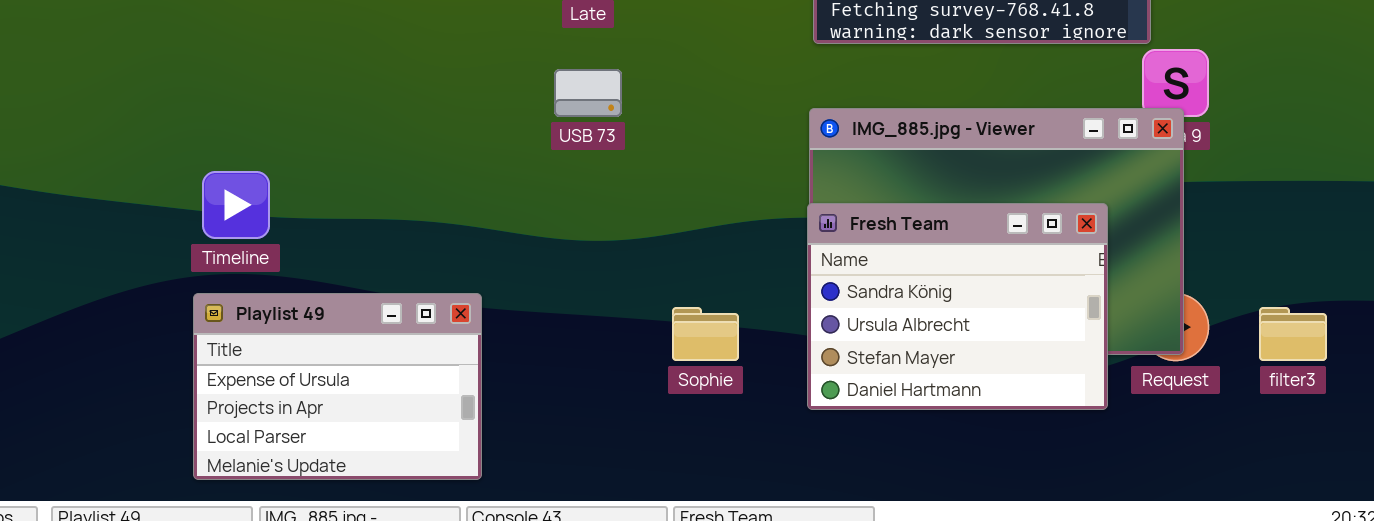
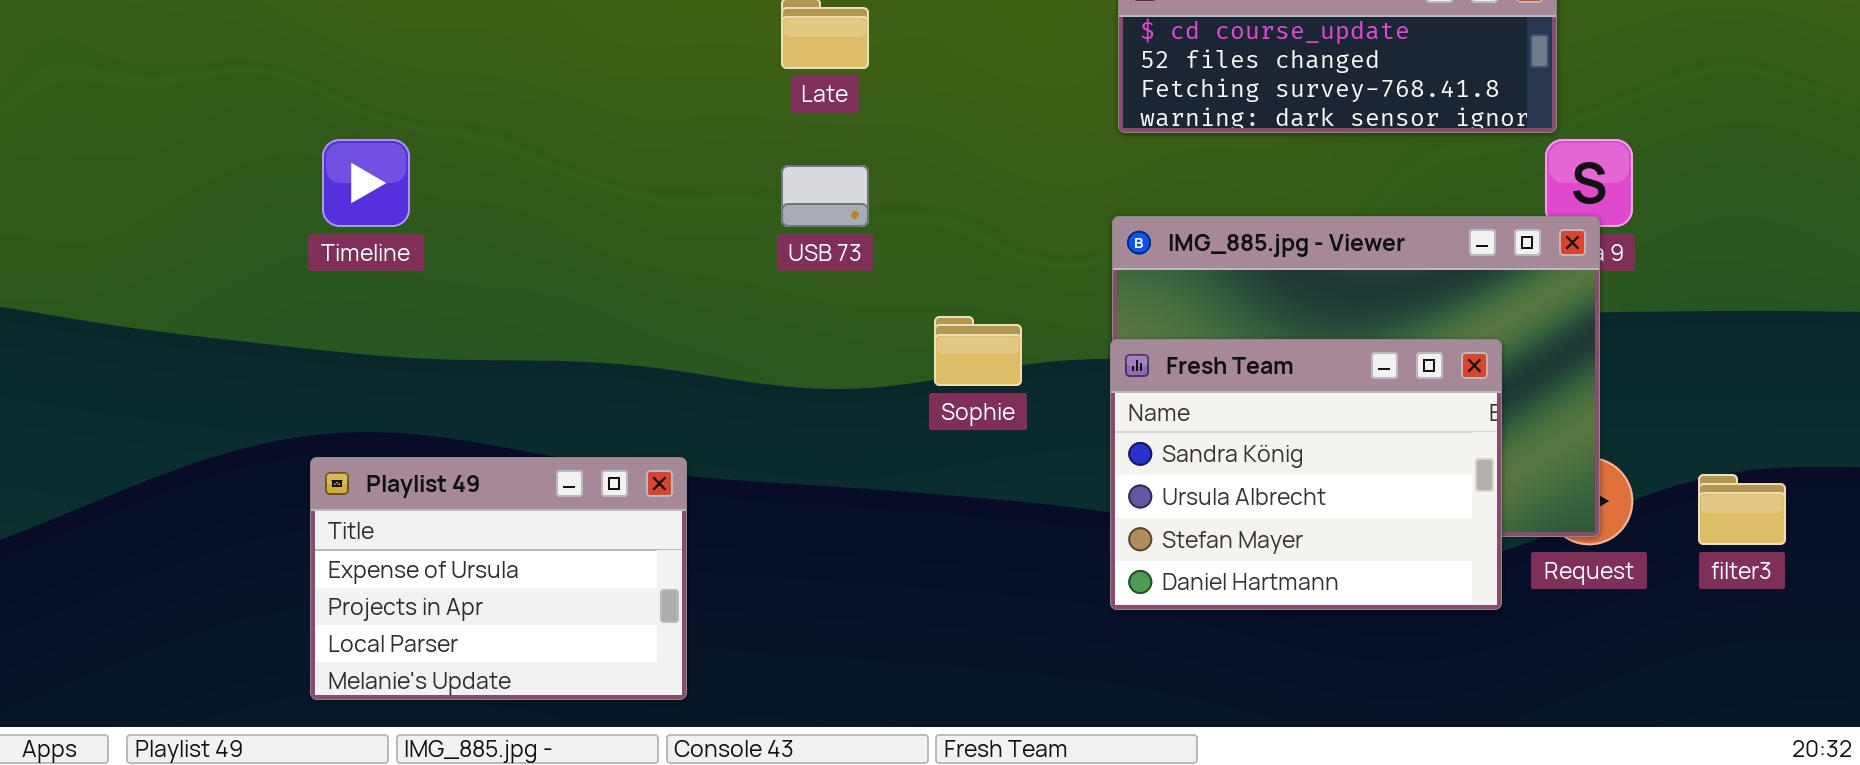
Timeline: [202,171,270,239] -> [322,139,410,227], moved
Sophie: [672,307,739,361] -> [934,316,1022,386], moved

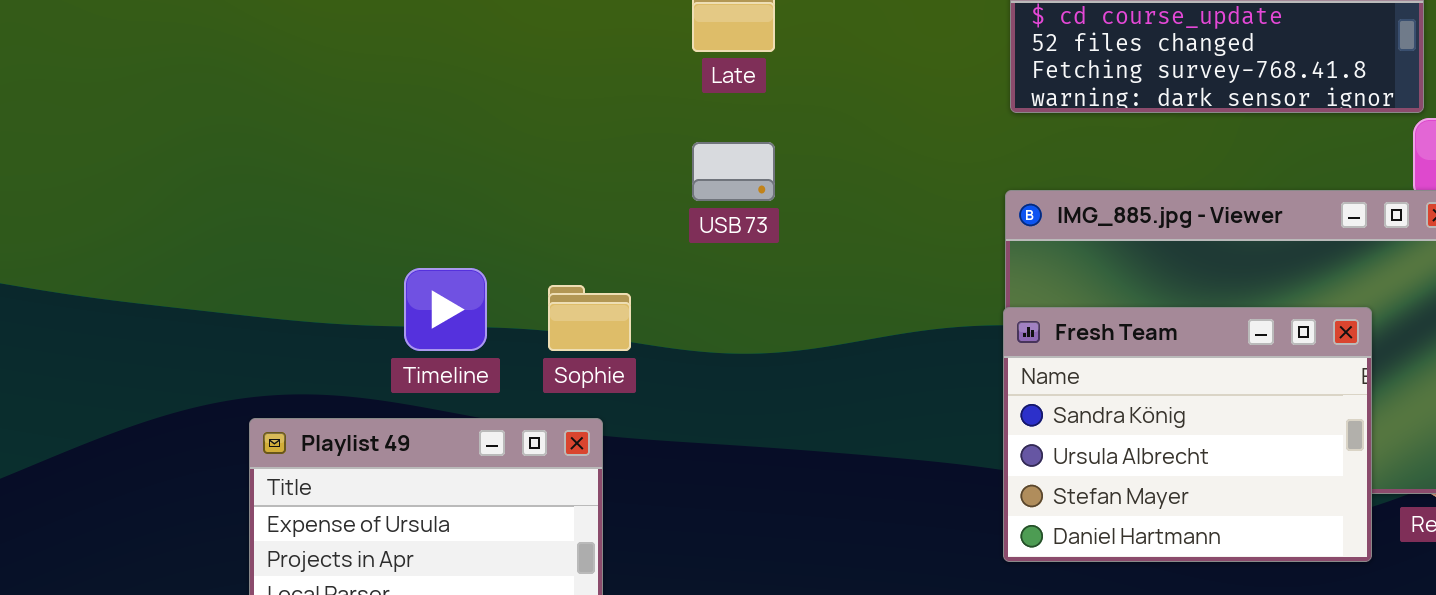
Timeline: [322,139,410,227] -> [404,268,487,351], moved
Sophie: [934,316,1022,386] -> [548,285,631,351], moved

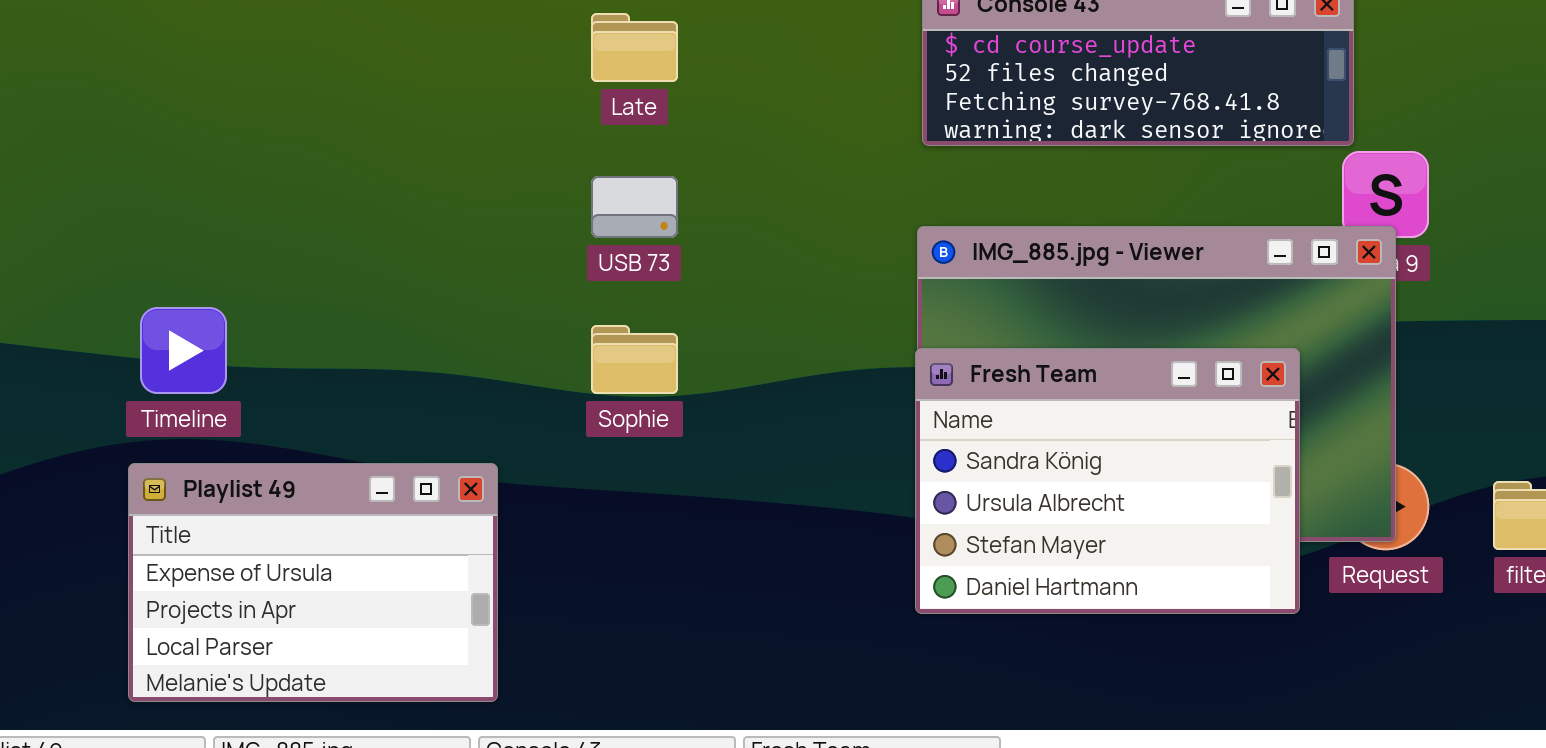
Timeline: [404,268,487,351] -> [140,307,227,394], moved
Sophie: [548,285,631,351] -> [591,325,678,394], moved

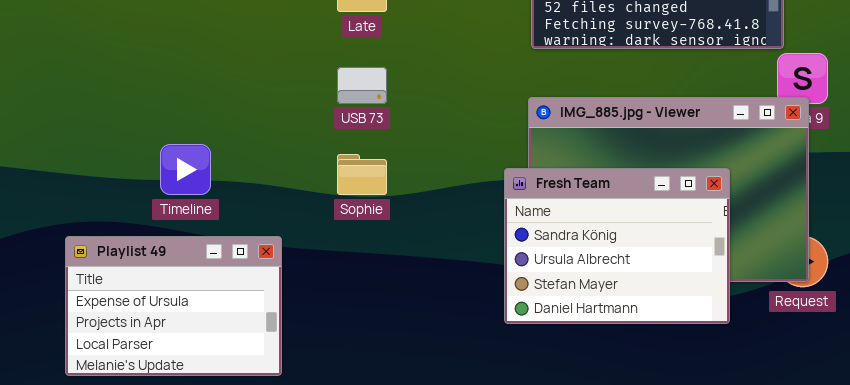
Timeline: [140,307,227,394] -> [160,144,211,195], moved
Fresh Team: [915,348,1300,614] -> [504,168,730,324], moved

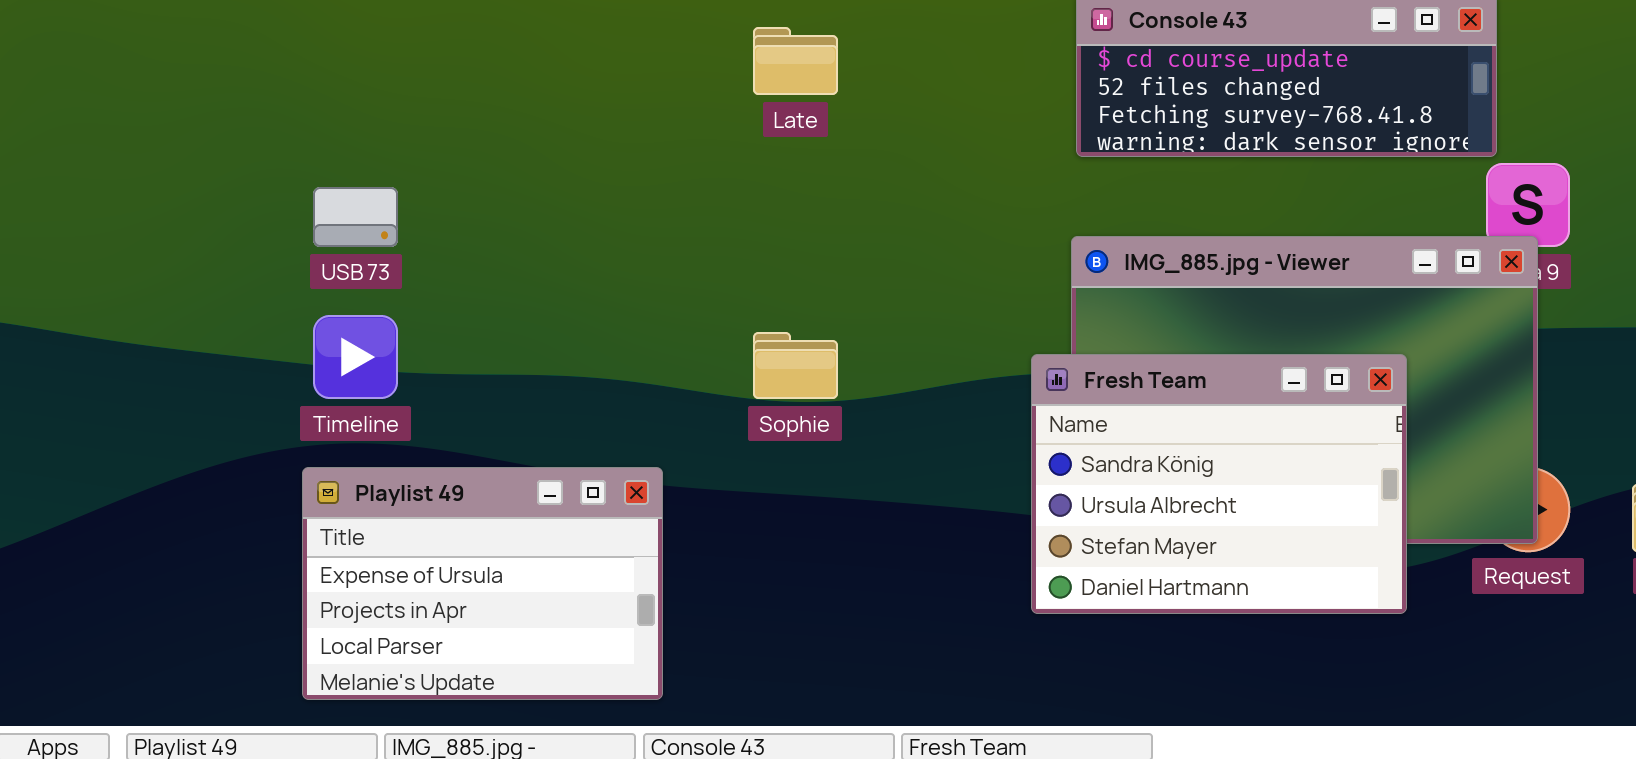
USB 73: [337,67,387,104] -> [313,187,398,247], moved
Timeline: [160,144,211,195] -> [313,315,398,399], moved

